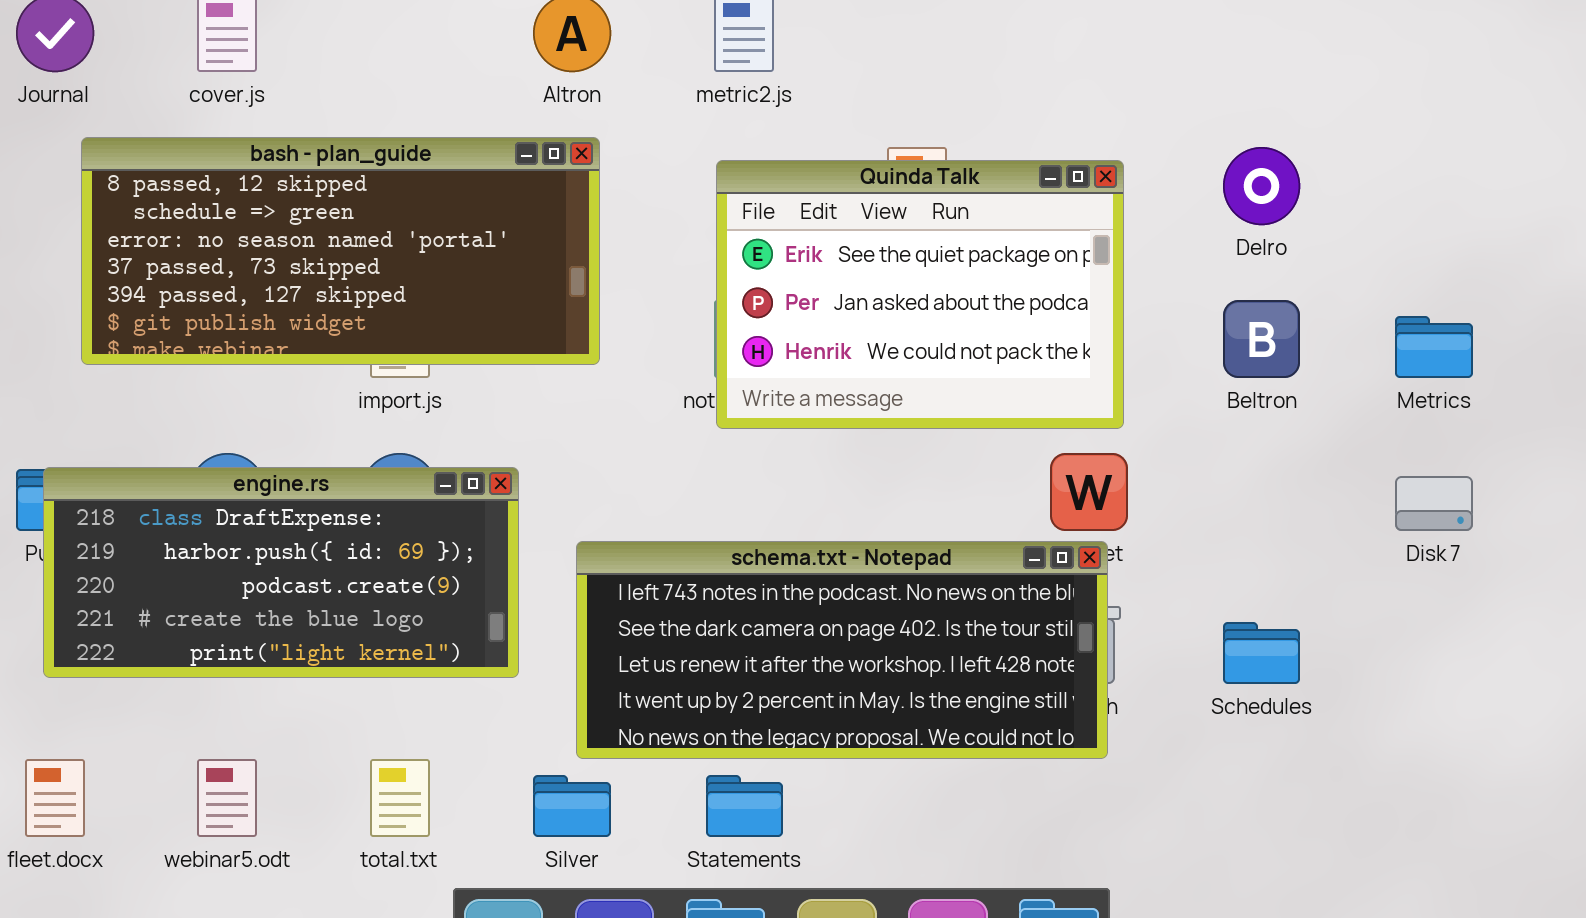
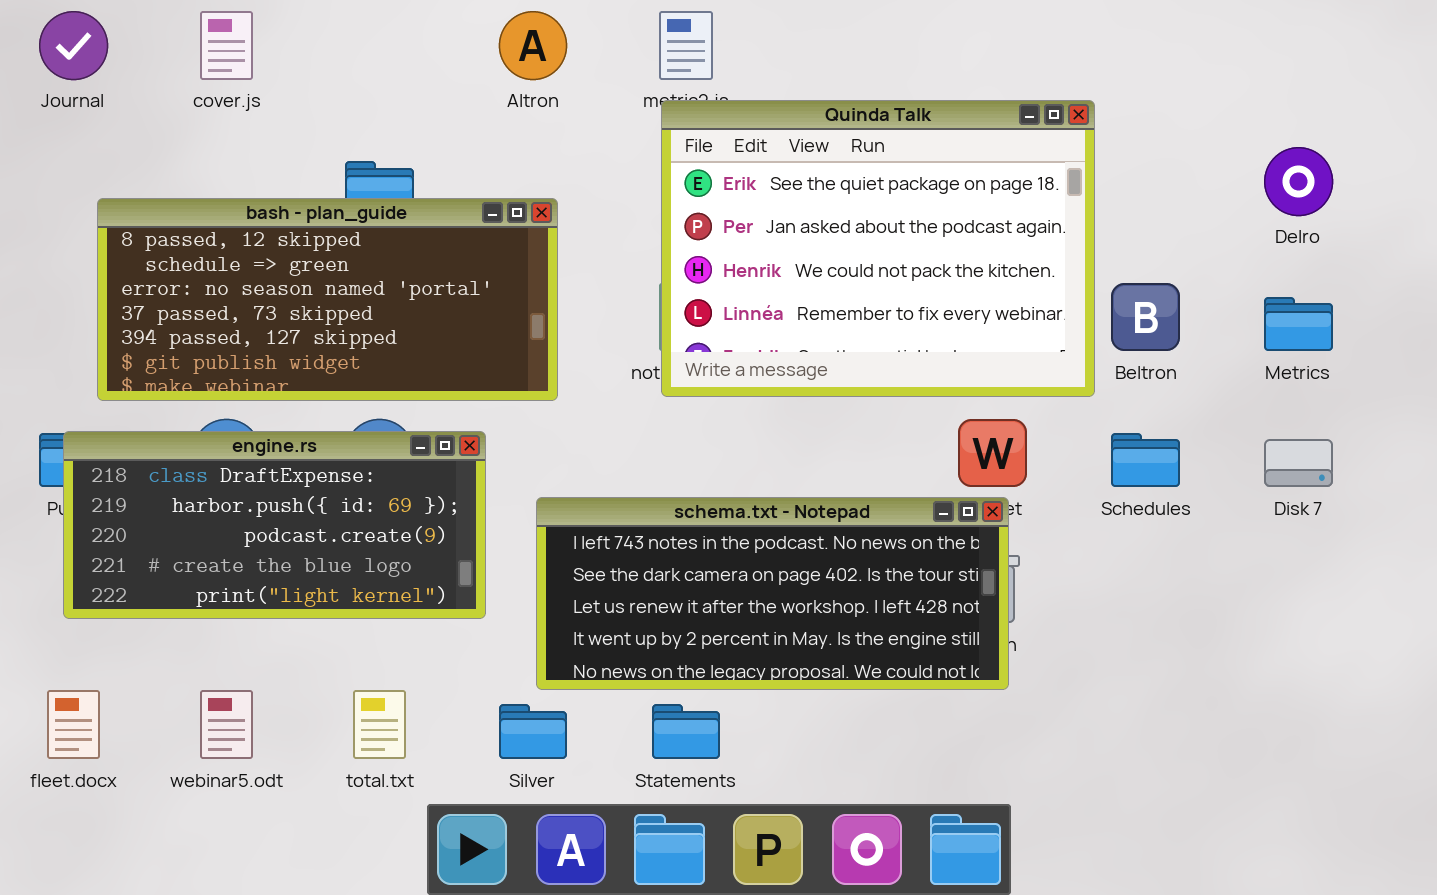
bash - plan_guide: [81,137,600,365] -> [97,198,558,401], moved
Delro: [1223,147,1300,225] -> [1264,147,1333,216], moved
Quinda Talk: [716,160,1124,429] -> [661,100,1095,397], resized
Schedules: [1223,622,1300,684] -> [1111,433,1180,487], moved

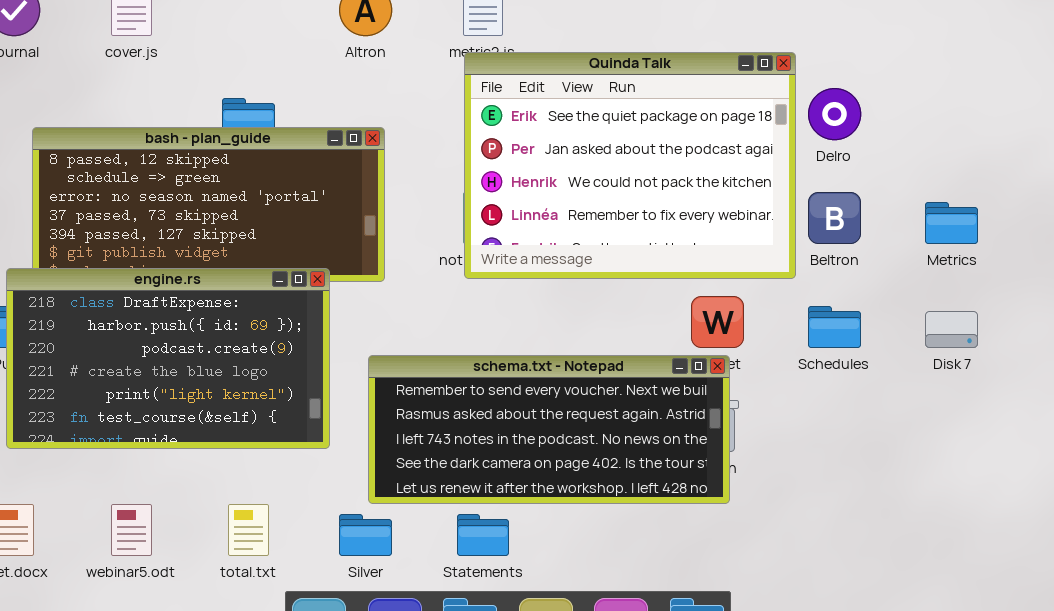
Delro: [1264,147,1333,216] -> [808,88,861,140], moved
engine.rs: [63,431,486,619] -> [6,268,330,449], resized
schema.txt - Notepad: [536,497,1009,690] -> [368,355,730,504], scrolled up 2 rows

